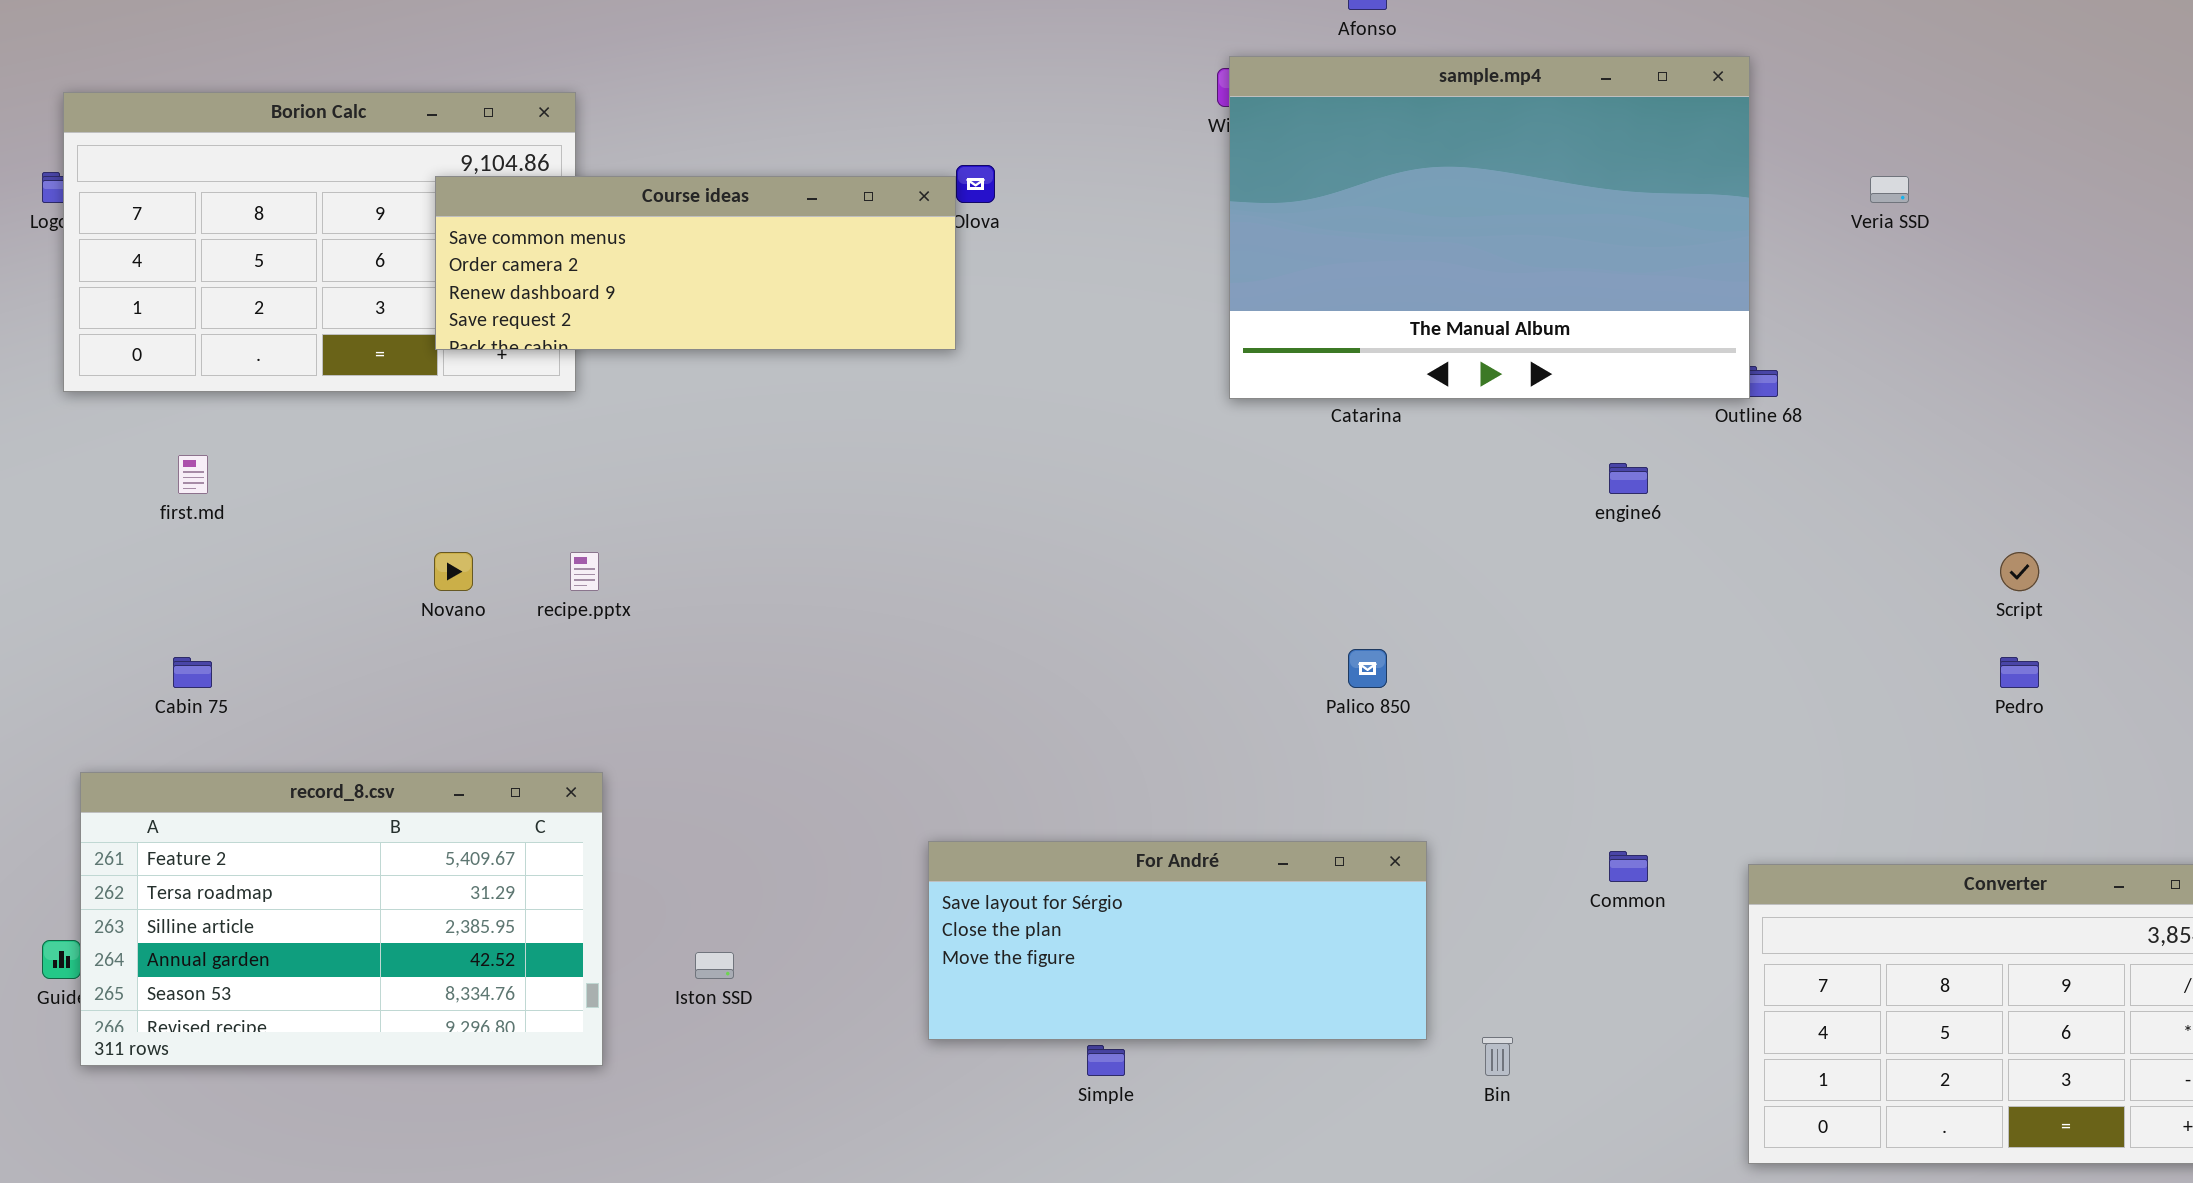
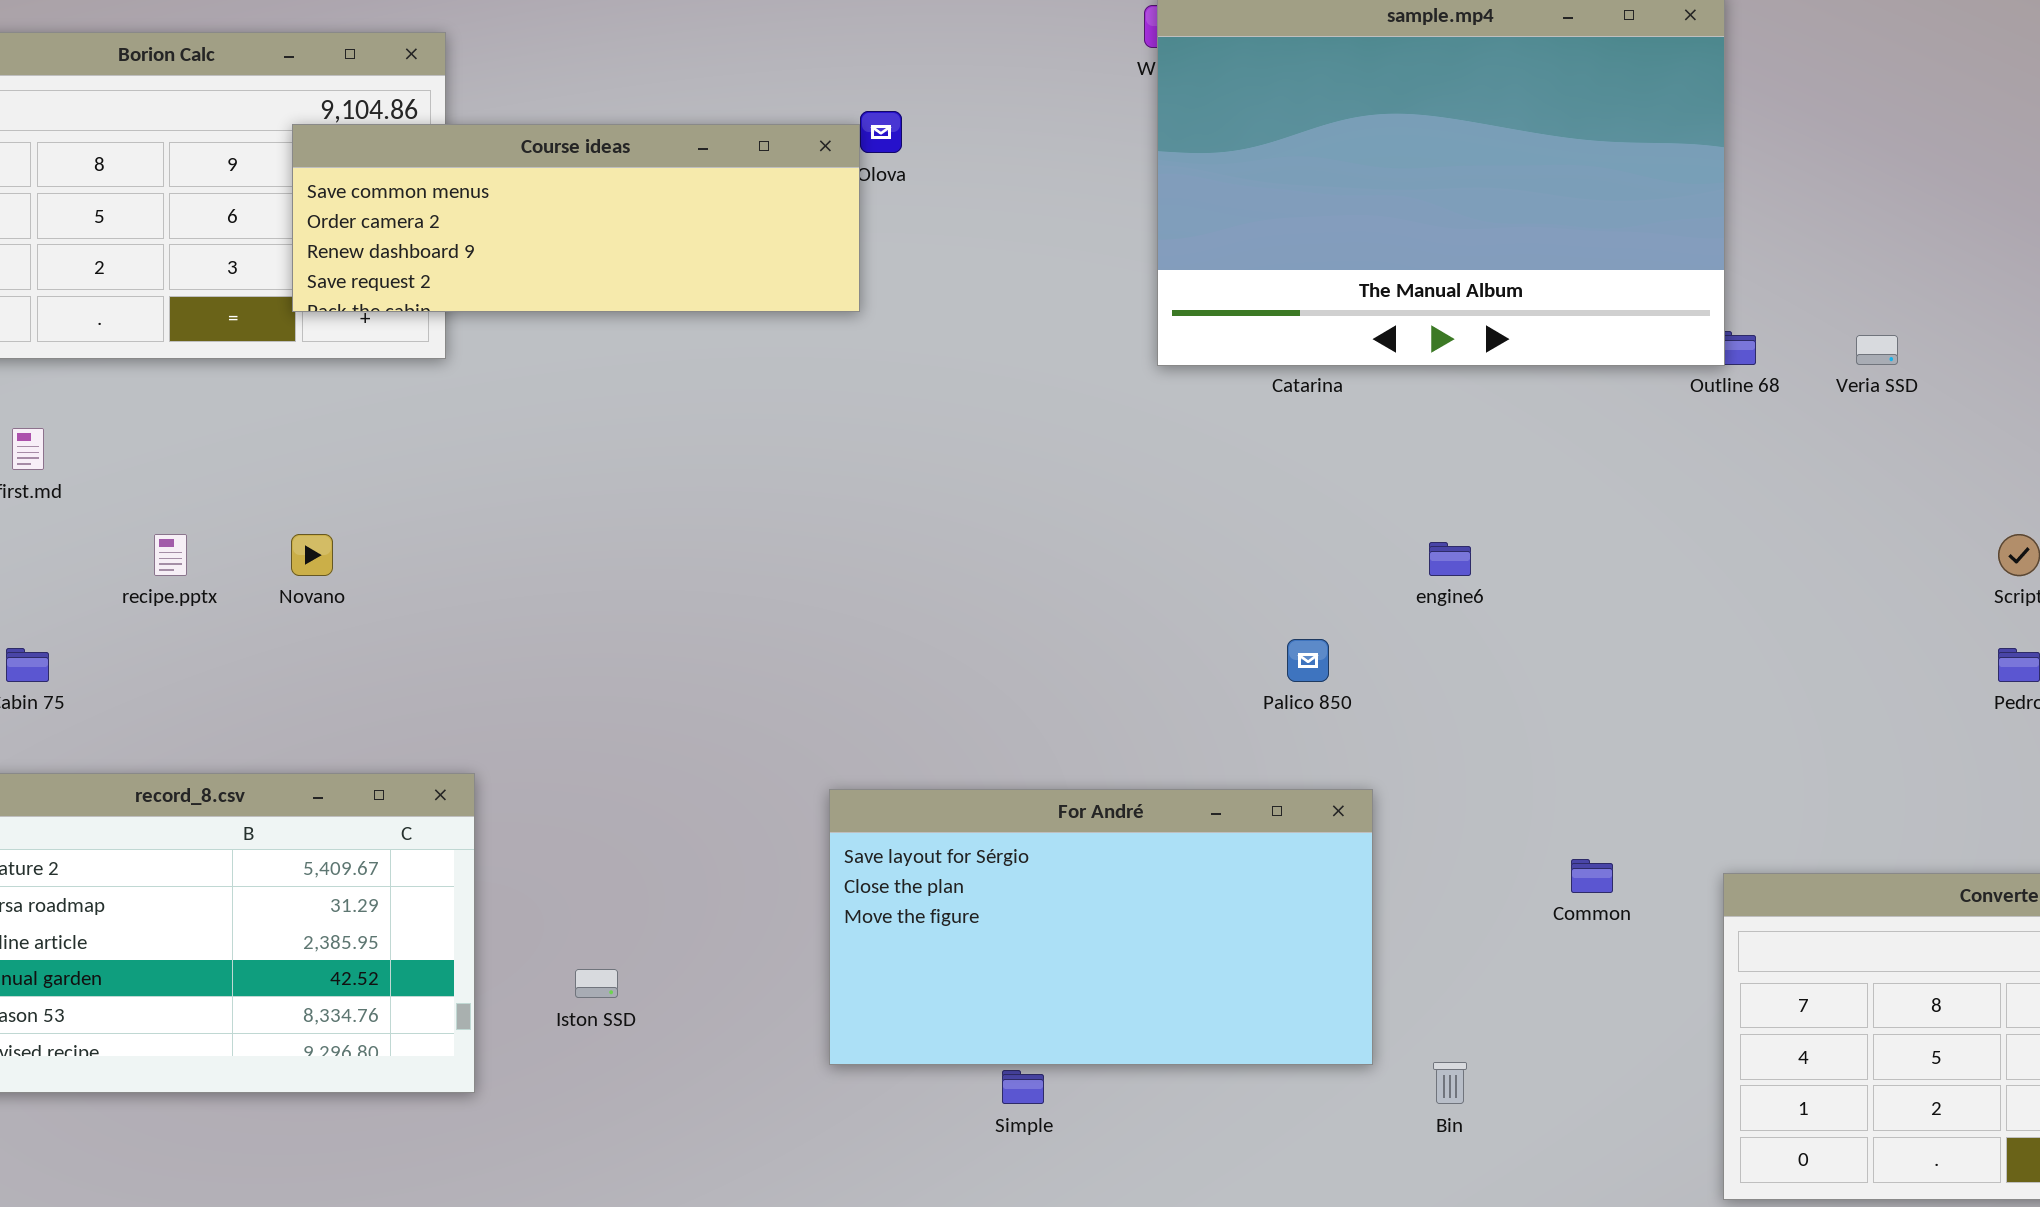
Veria SSD: [1870,176,1909,203] -> [1856,335,1898,365], moved
engine6: [1609,463,1648,494] -> [1429,542,1471,576], moved
recipe.pptx: [570,552,599,591] -> [154,534,187,576], moved
For André: [928,841,1427,1040] -> [829,789,1373,1065], resized

